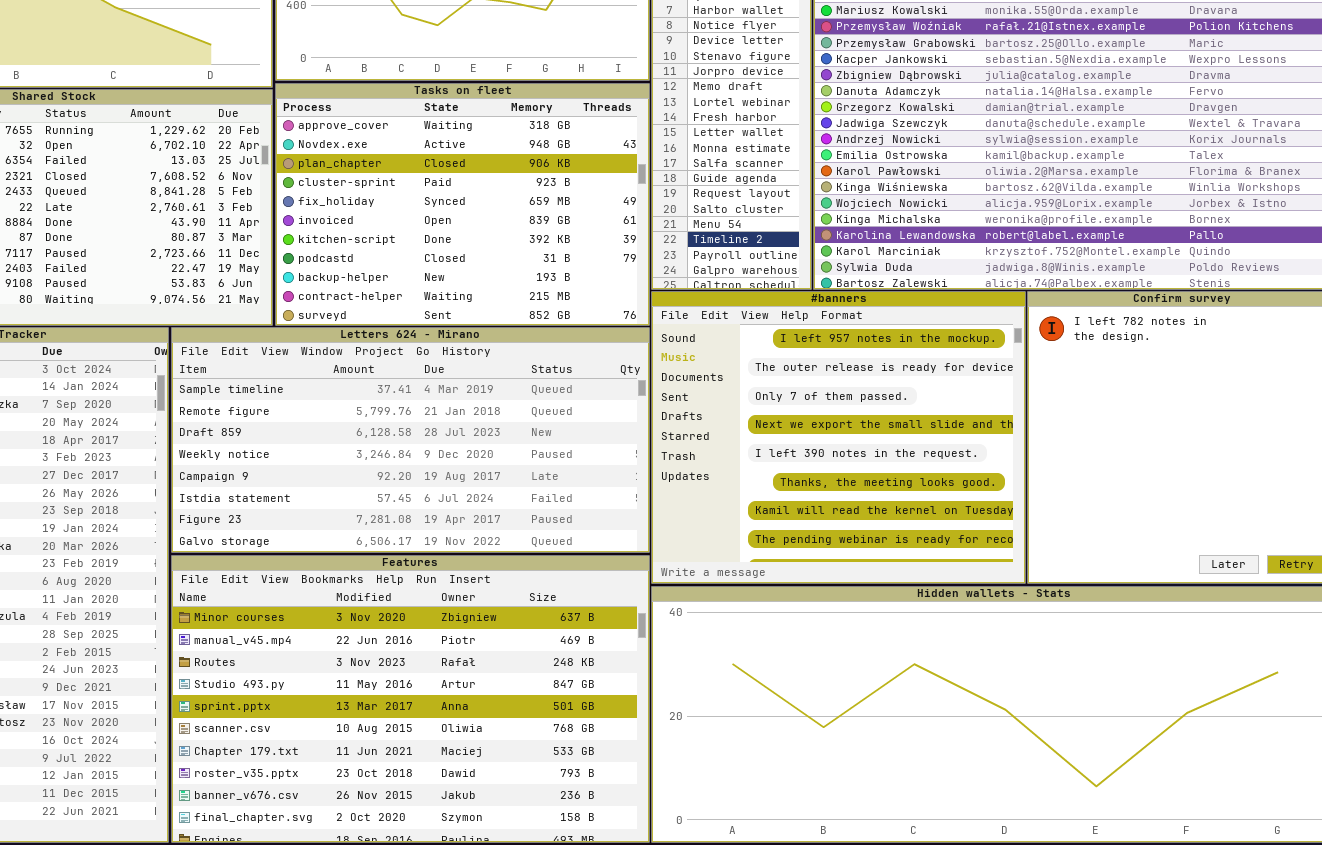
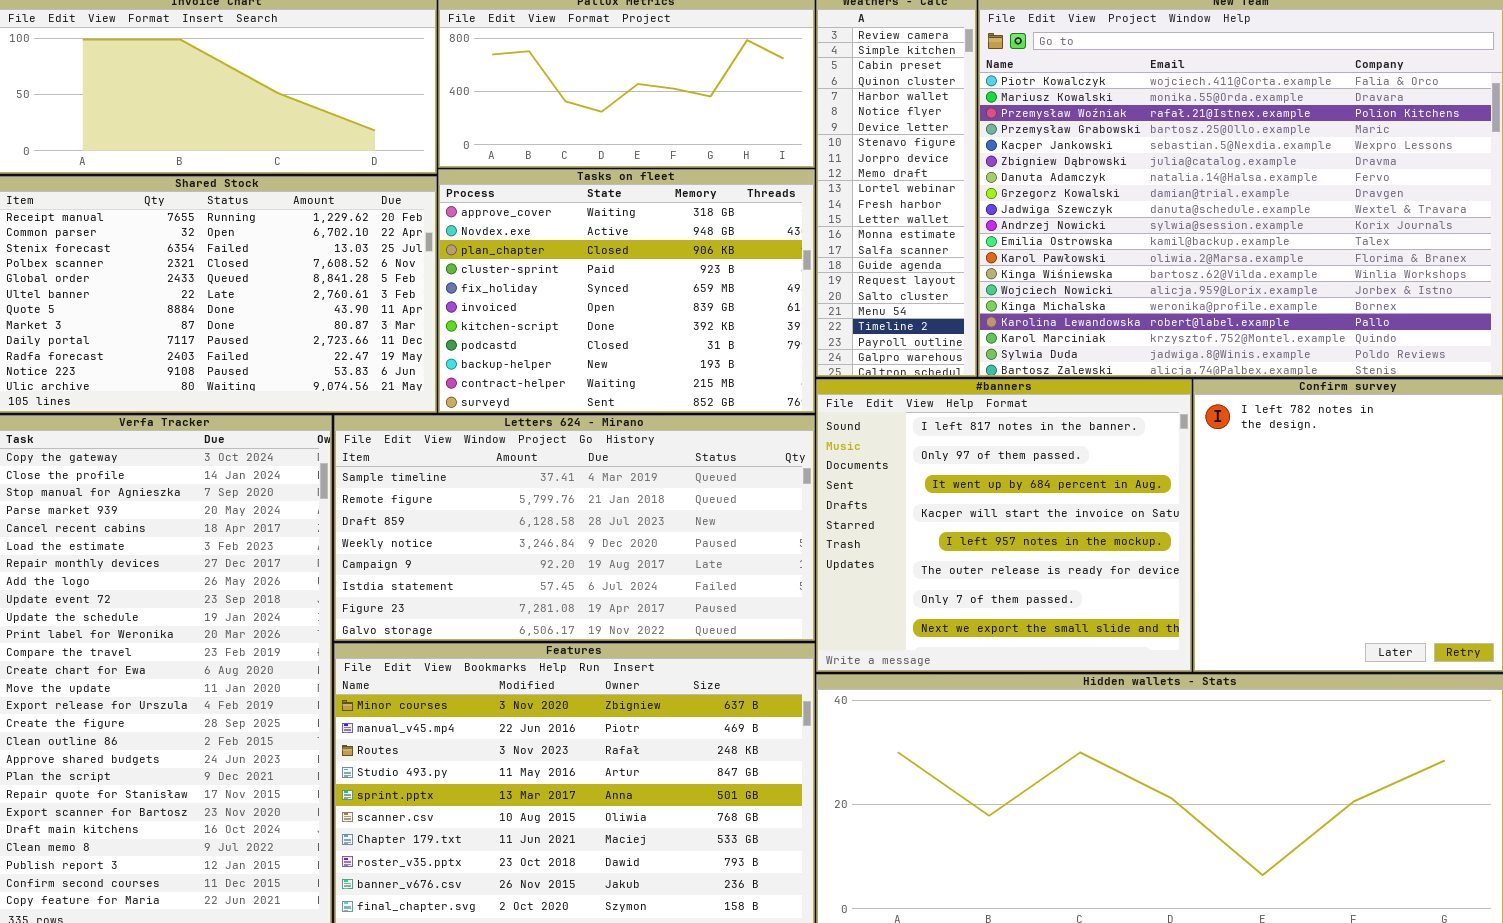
#banners: [651,291,1026,584] -> [816,379,1192,672], scrolled up 4 rows

